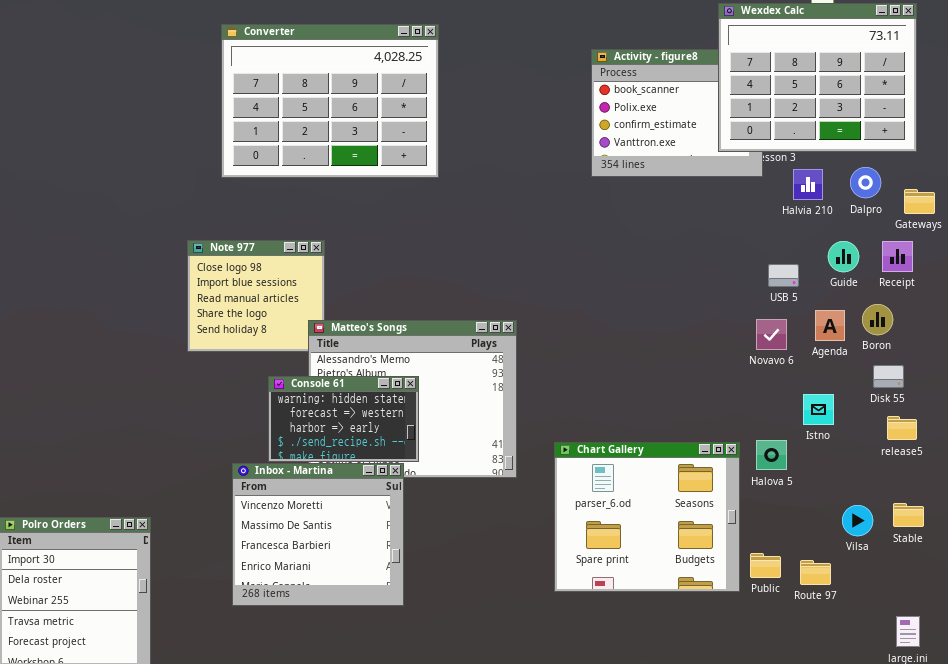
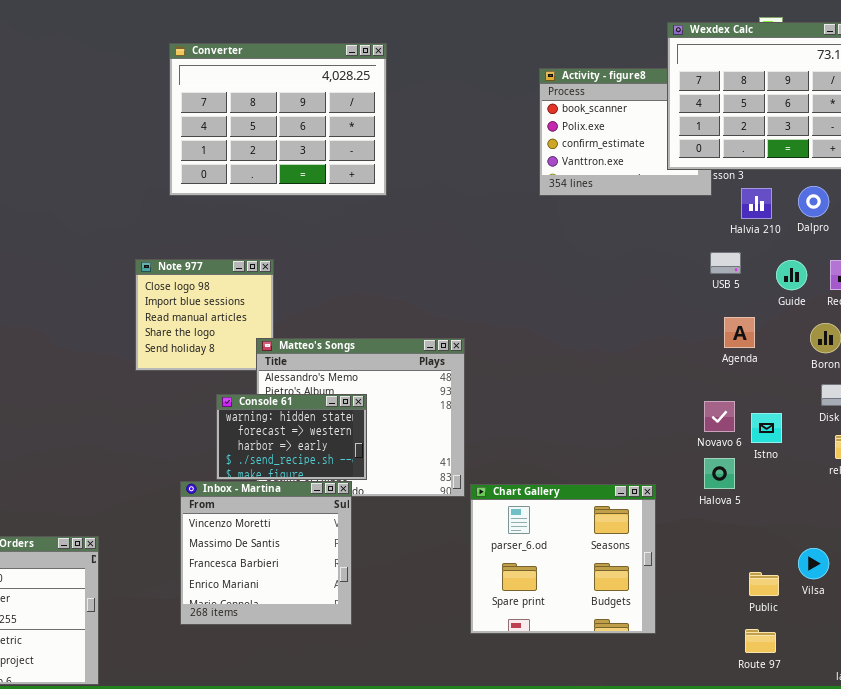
USB 5: [768,264,799,287] -> [710,252,741,274], moved
Agenda: [815,310,845,341] -> [724,317,755,348], moved
Novavo 6: [756,319,787,350] -> [704,401,735,432], moved
Chart Gallery: [554,442,740,592] -> [470,484,656,634], moved
Vilsa: [842,505,873,536] -> [798,548,829,579], moved
Public: [750,553,781,578] -> [749,572,779,596], moved
Route 97: [800,560,831,585] -> [745,629,776,653], moved

